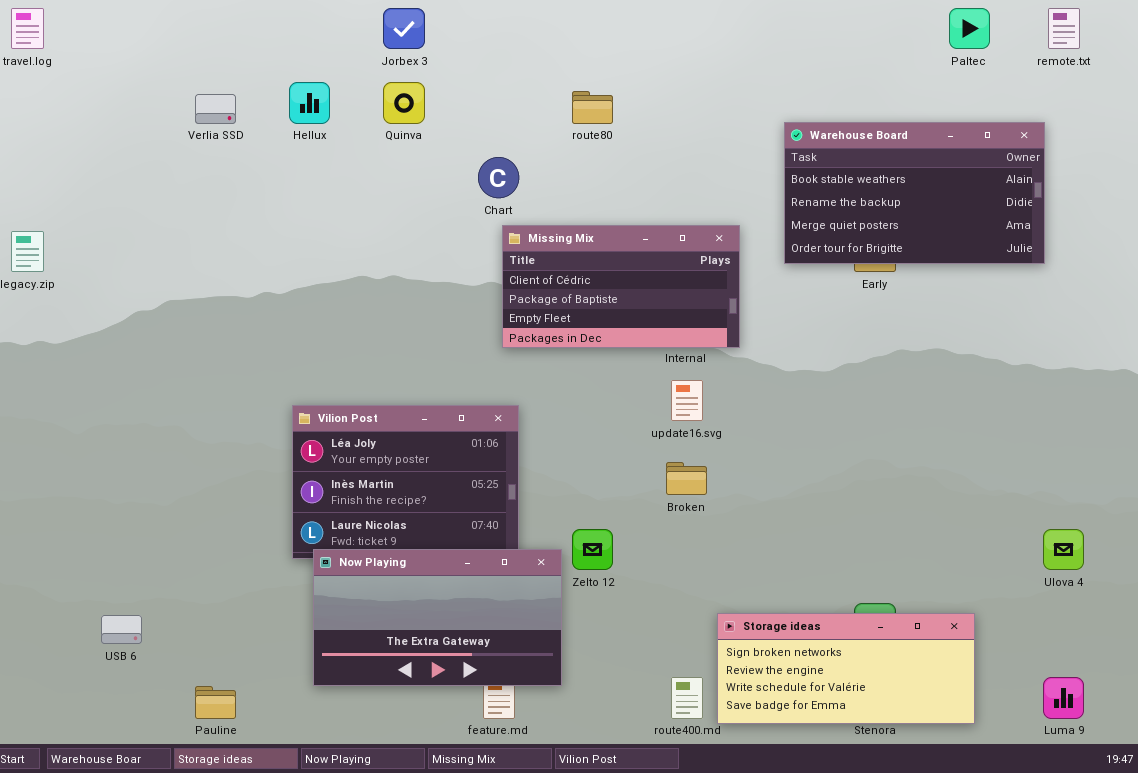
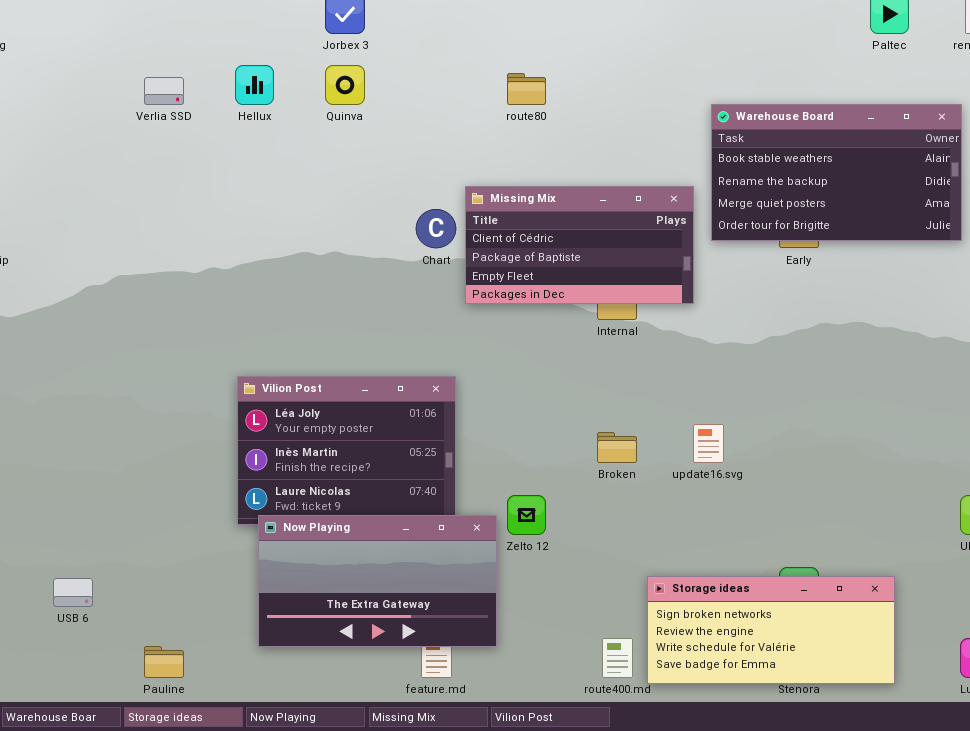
Chart: [478,157,519,198] -> [416,209,456,248], moved
Missing Mix: [502,225,740,348] -> [465,186,694,304], moved
update16.svg: [671,380,703,421] -> [693,424,724,463], moved

